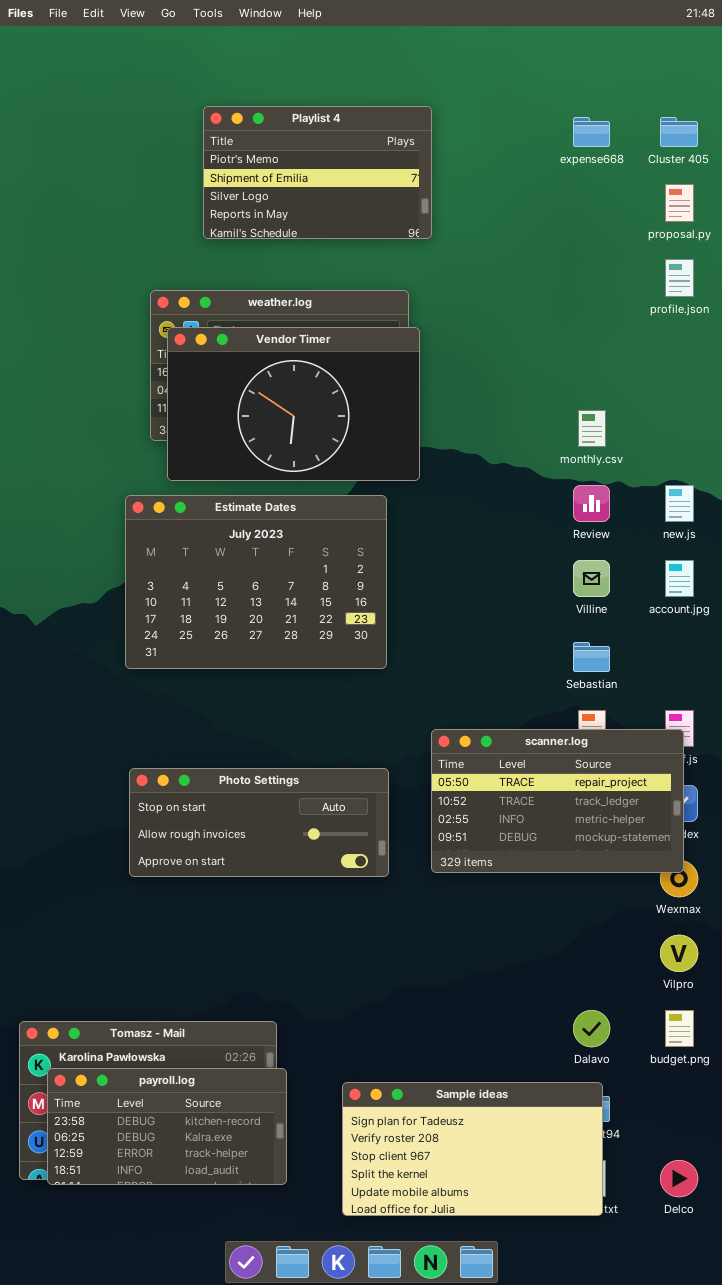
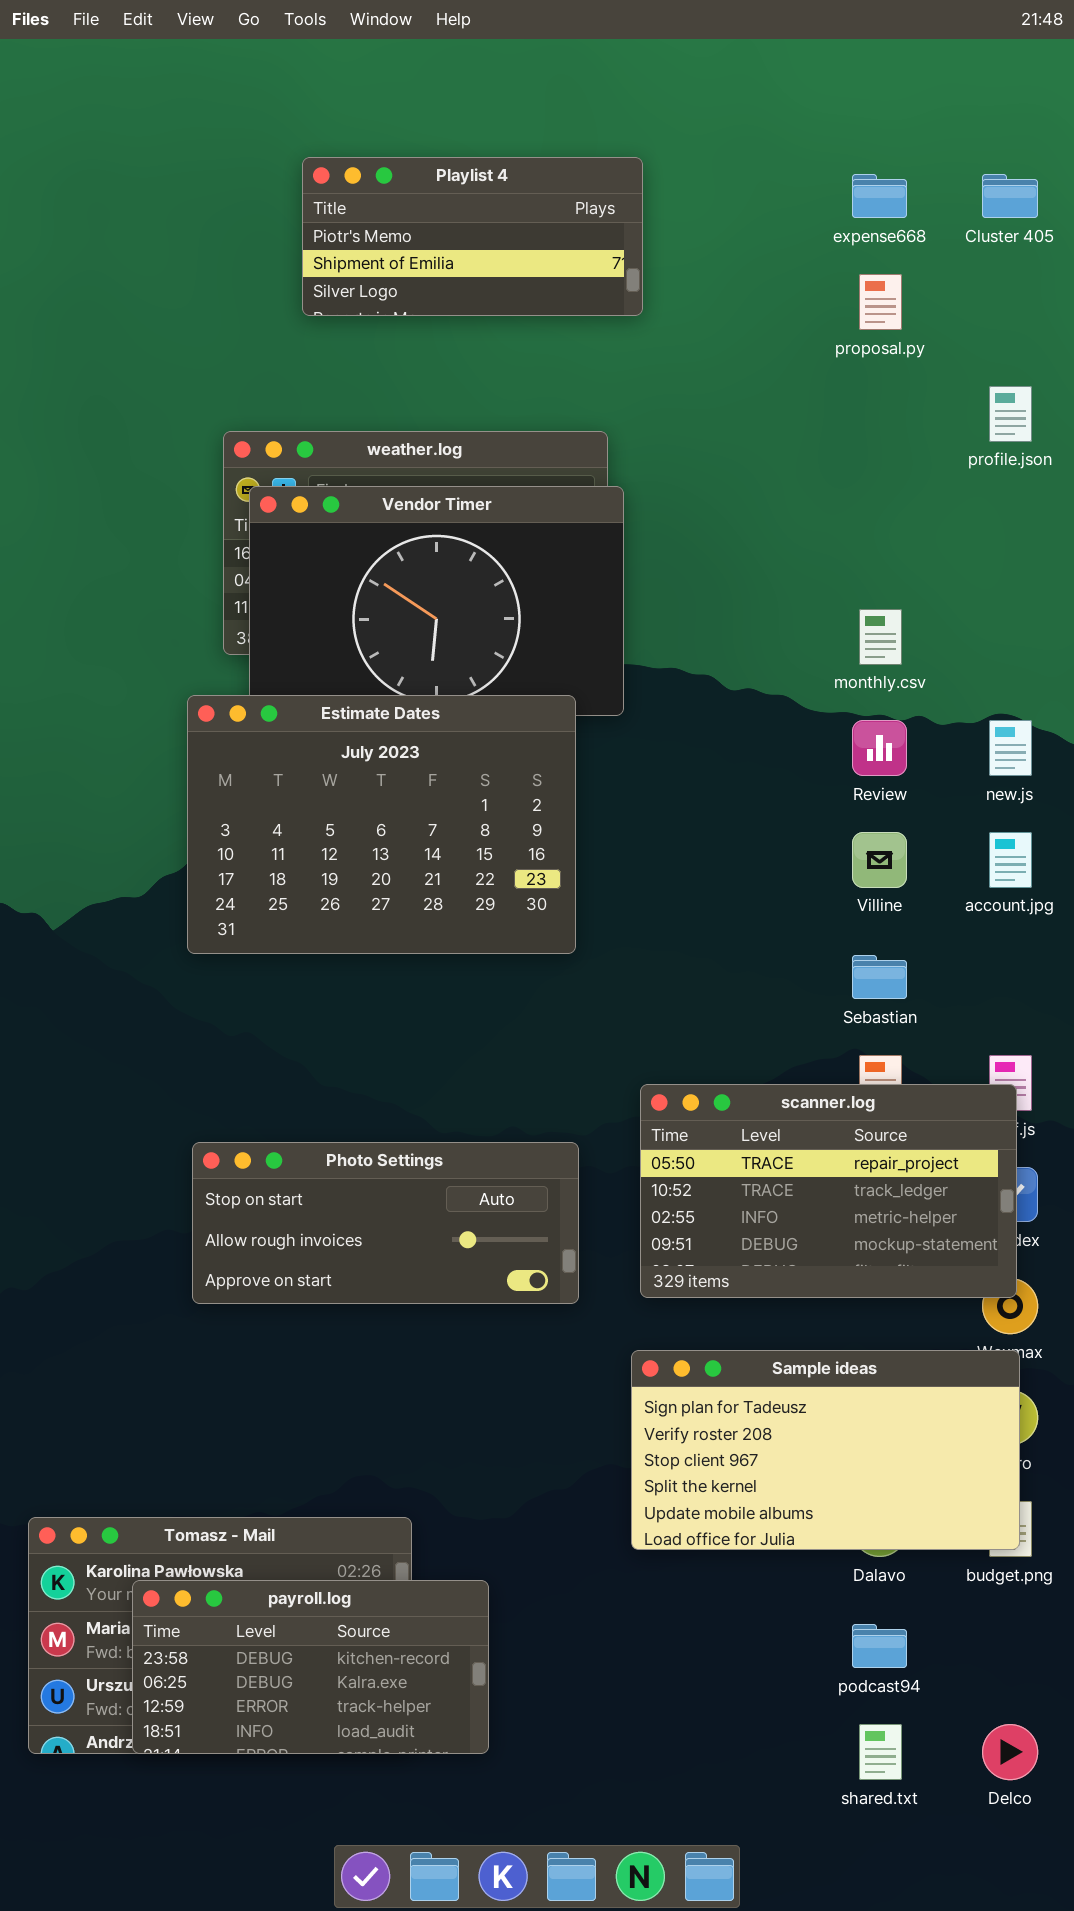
Playlist 4: [203,106,432,239] -> [302,157,643,316], resized
proposal.py: [665,184,694,222] -> [859,274,902,330], moved
Estimate Dates: [125,495,387,669] -> [187,695,576,954], moved
payroll.log: [47,1068,287,1185] -> [132,1580,489,1754], moved
Sample ideas: [342,1082,603,1216] -> [631,1350,1020,1550], moved

